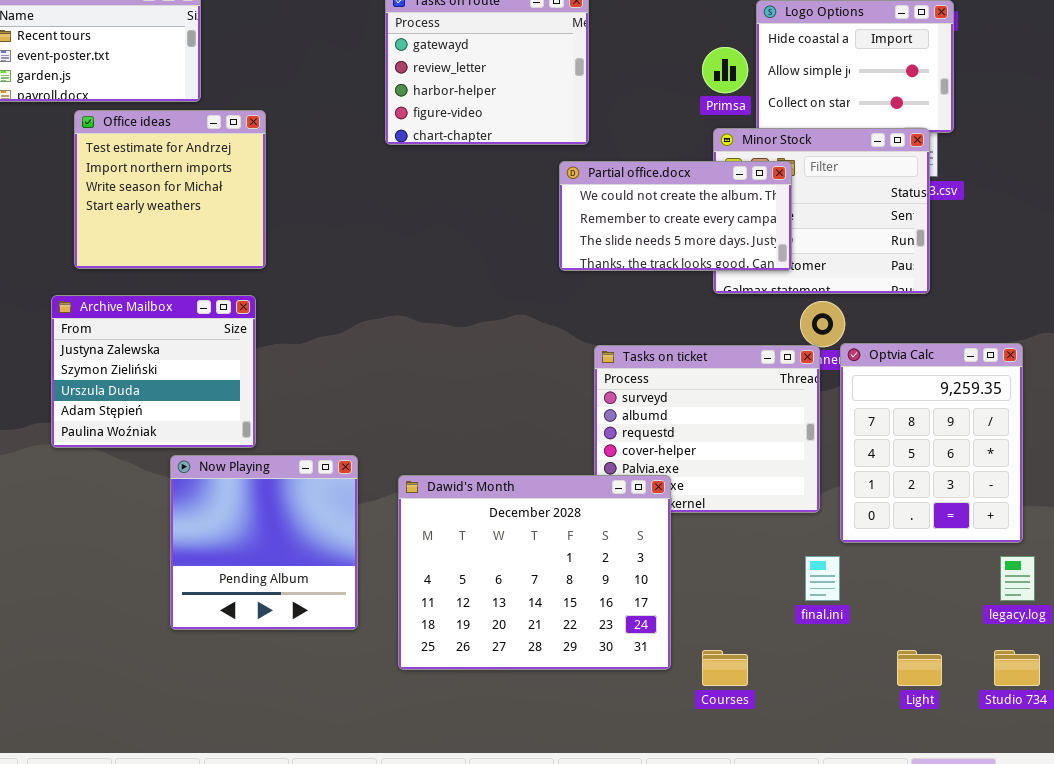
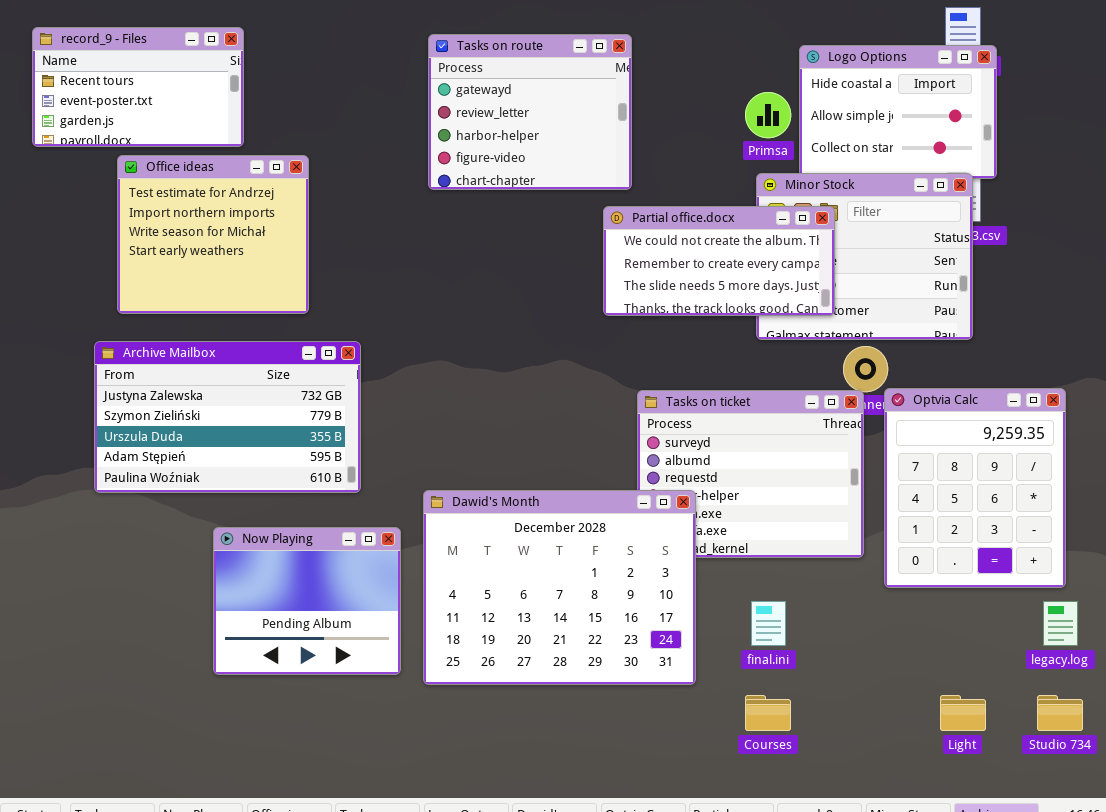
Archive Mailbox: [51,295,256,448] -> [94,341,361,493], resized
Now Playing: [170,455,358,630] -> [213,527,401,675], resized
Dawid's Month: [398,475,671,670] -> [423,490,696,685], moved
final.ini: [805,556,840,601] -> [751,601,786,646], moved

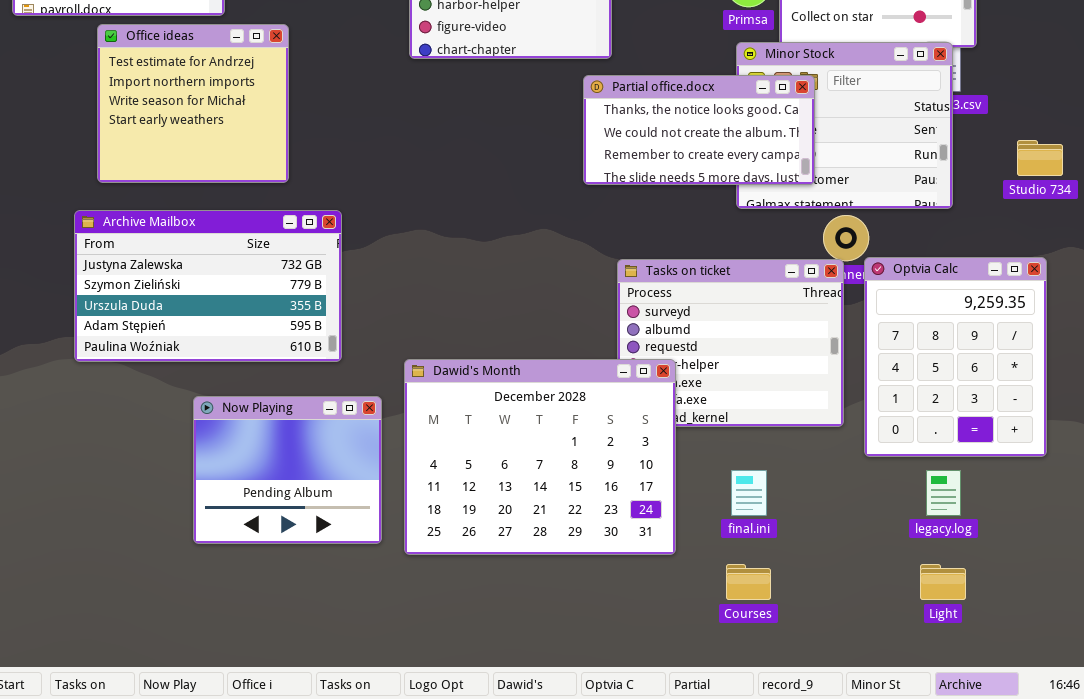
Partial office.docx: [603,206,835,316] -> [583,75,815,185], scrolled up 1 row
legacy.log: [1043,601,1078,646] -> [926,470,961,516], moved
Studio 734: [1037,695,1083,731] -> [1017,140,1063,176], moved

